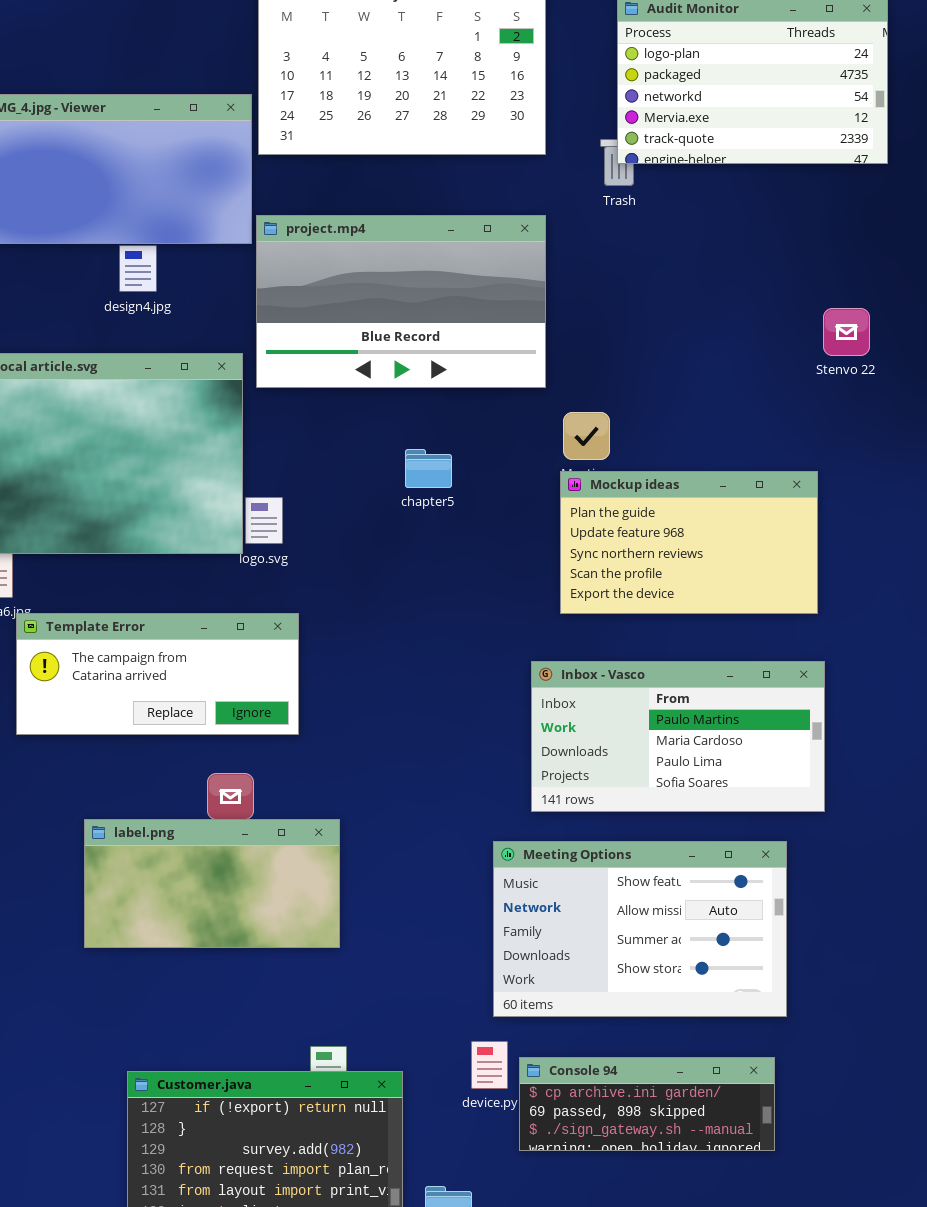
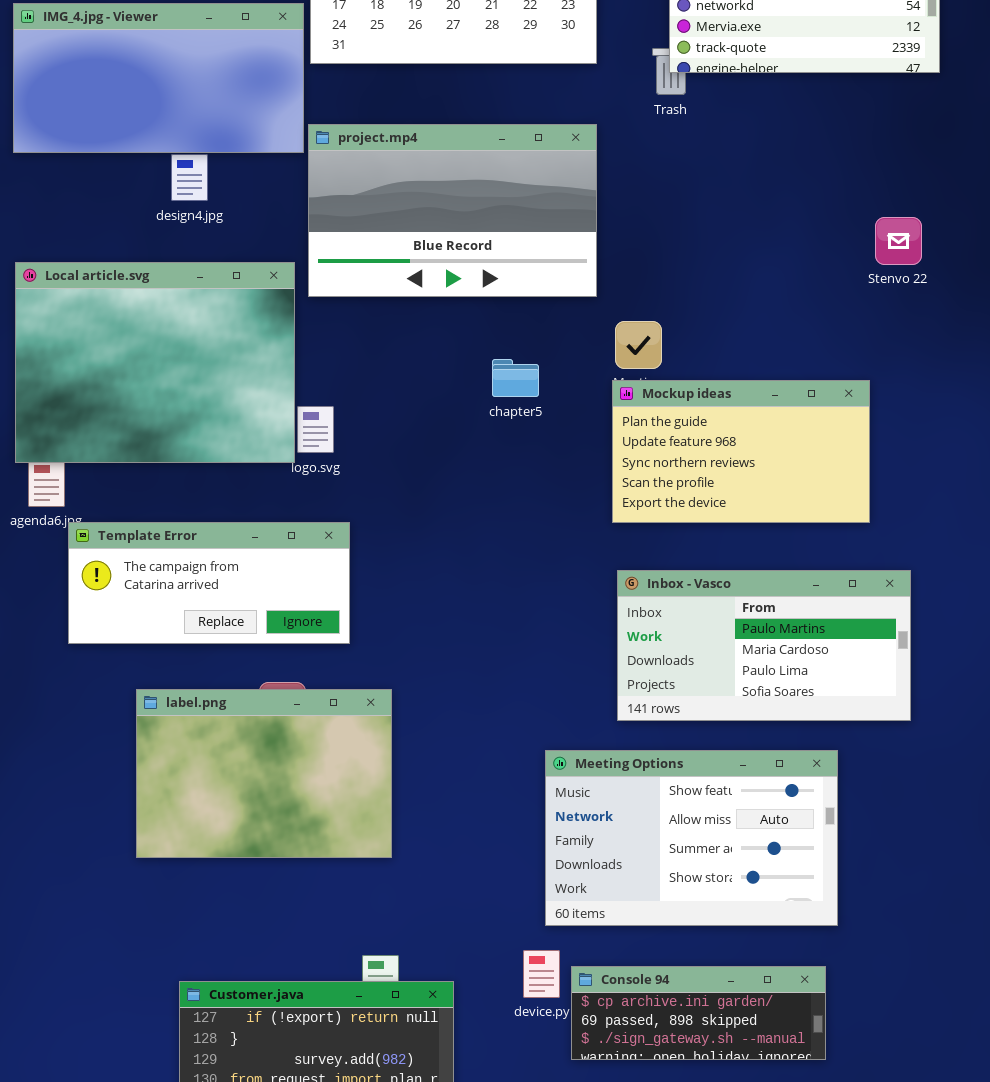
chapter5: [405,449,452,488] -> [492,359,539,397], moved
Inbox - Vasco: [531,661,825,812] -> [617,570,911,721], moved
label.png: [84,819,340,948] -> [136,689,392,858], resized

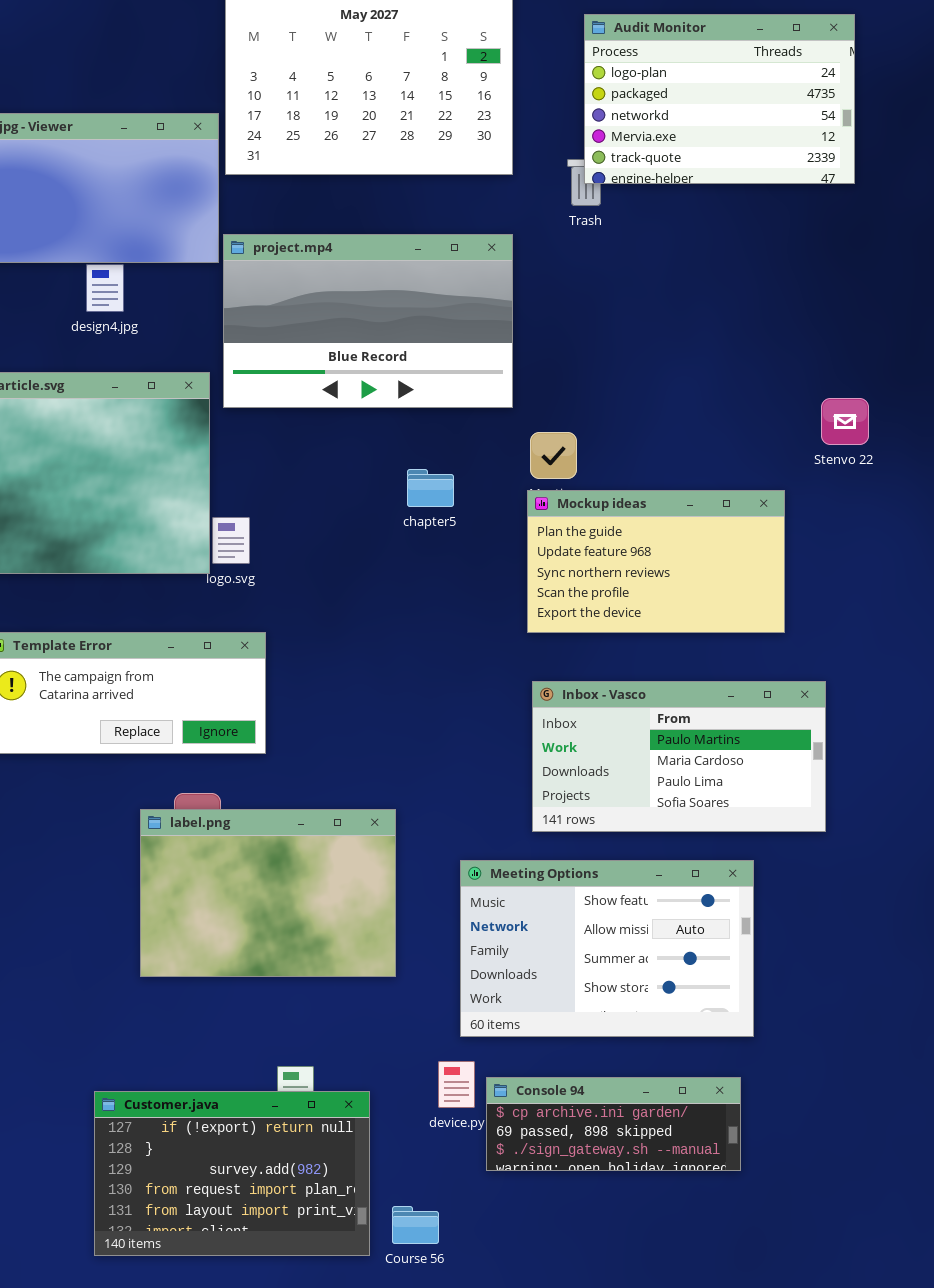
Stenvo 22: [875,217,922,265] -> [821,398,869,445], moved
label.png: [136,689,392,858] -> [140,809,396,977], moved

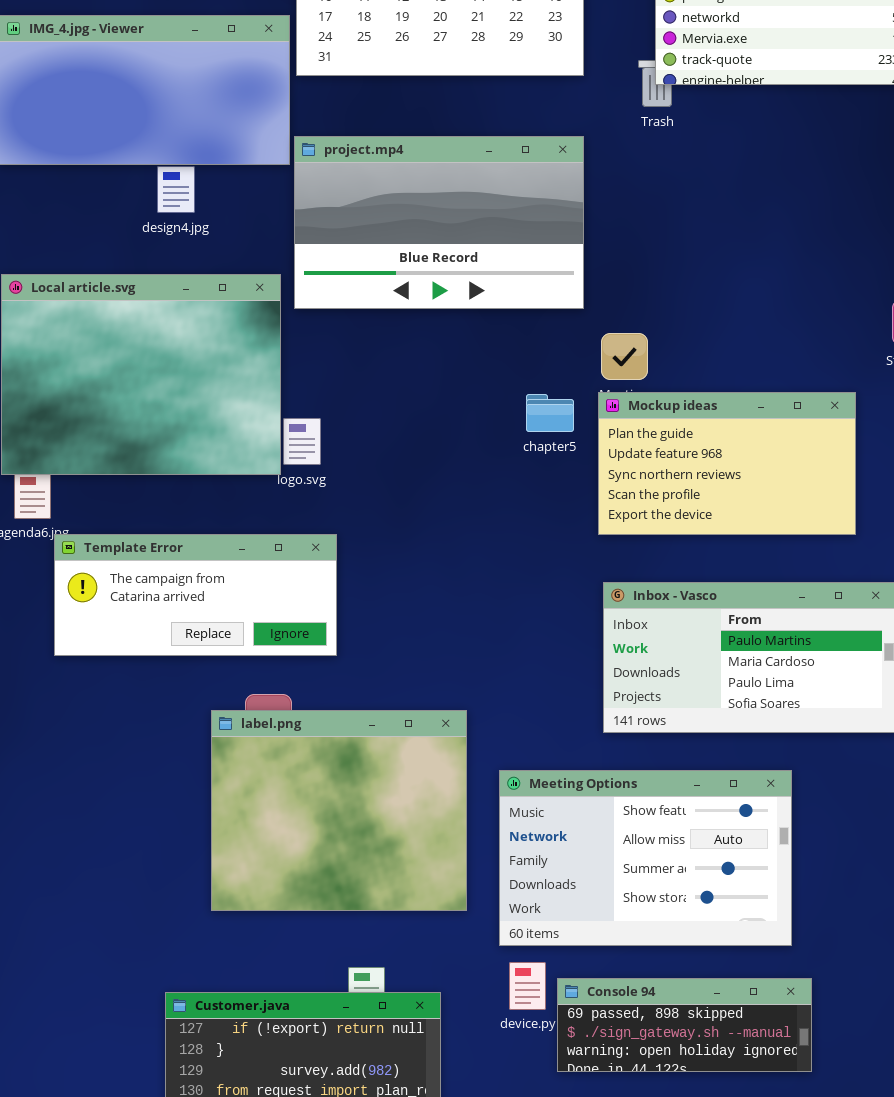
chapter5: [407,469,454,507] -> [526,394,574,432], moved
label.png: [140,809,396,977] -> [211,710,467,911], resized
Meeting Options: [460,860,754,1037] -> [499,770,792,946], moved
Console 94: [486,1077,741,1171] -> [557,978,812,1072], scrolled down 1 row

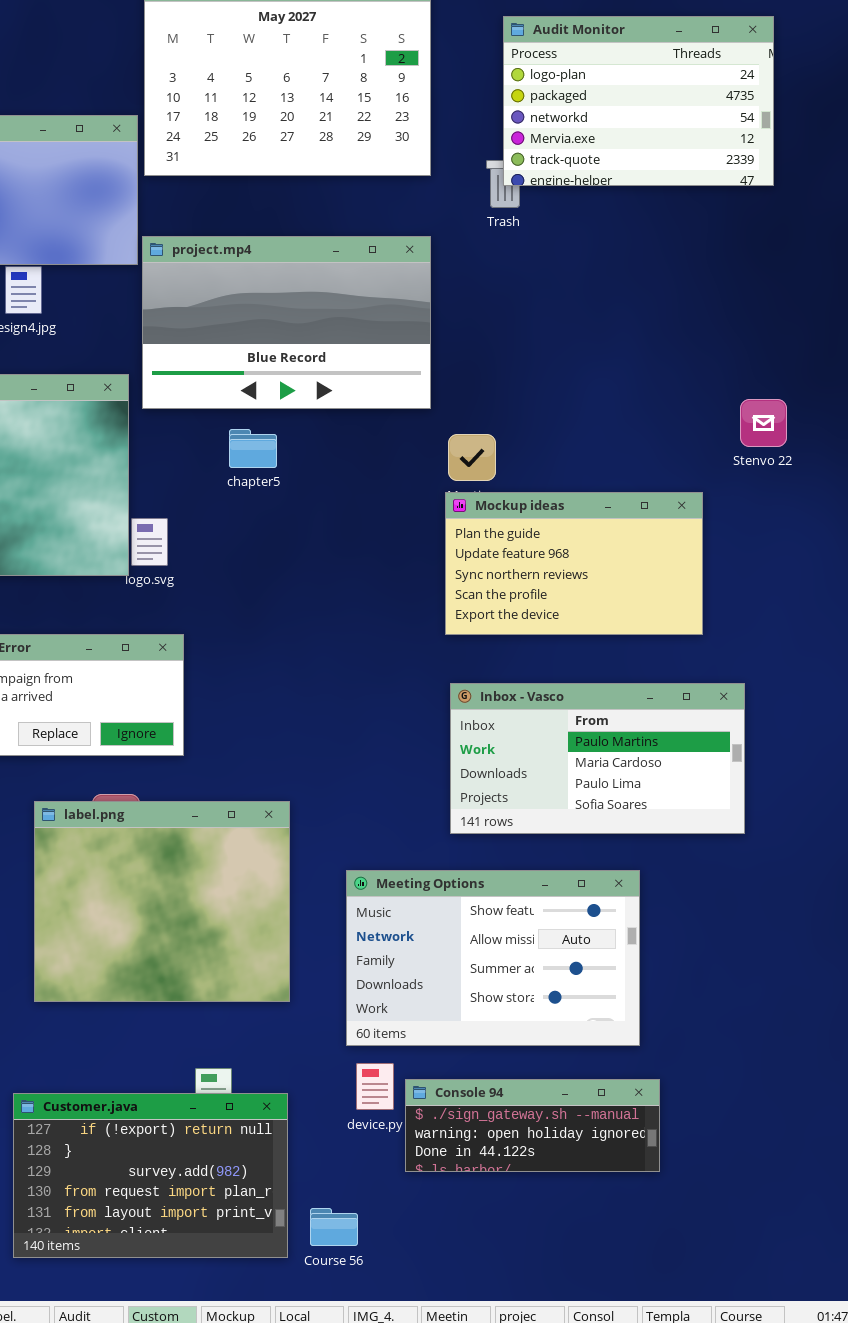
chapter5: [526,394,574,432] -> [229,429,277,468], moved
label.png: [211,710,467,911] -> [34,801,290,1002], moved
Console 94: [557,978,812,1072] -> [405,1079,660,1172], scrolled down 1 row

